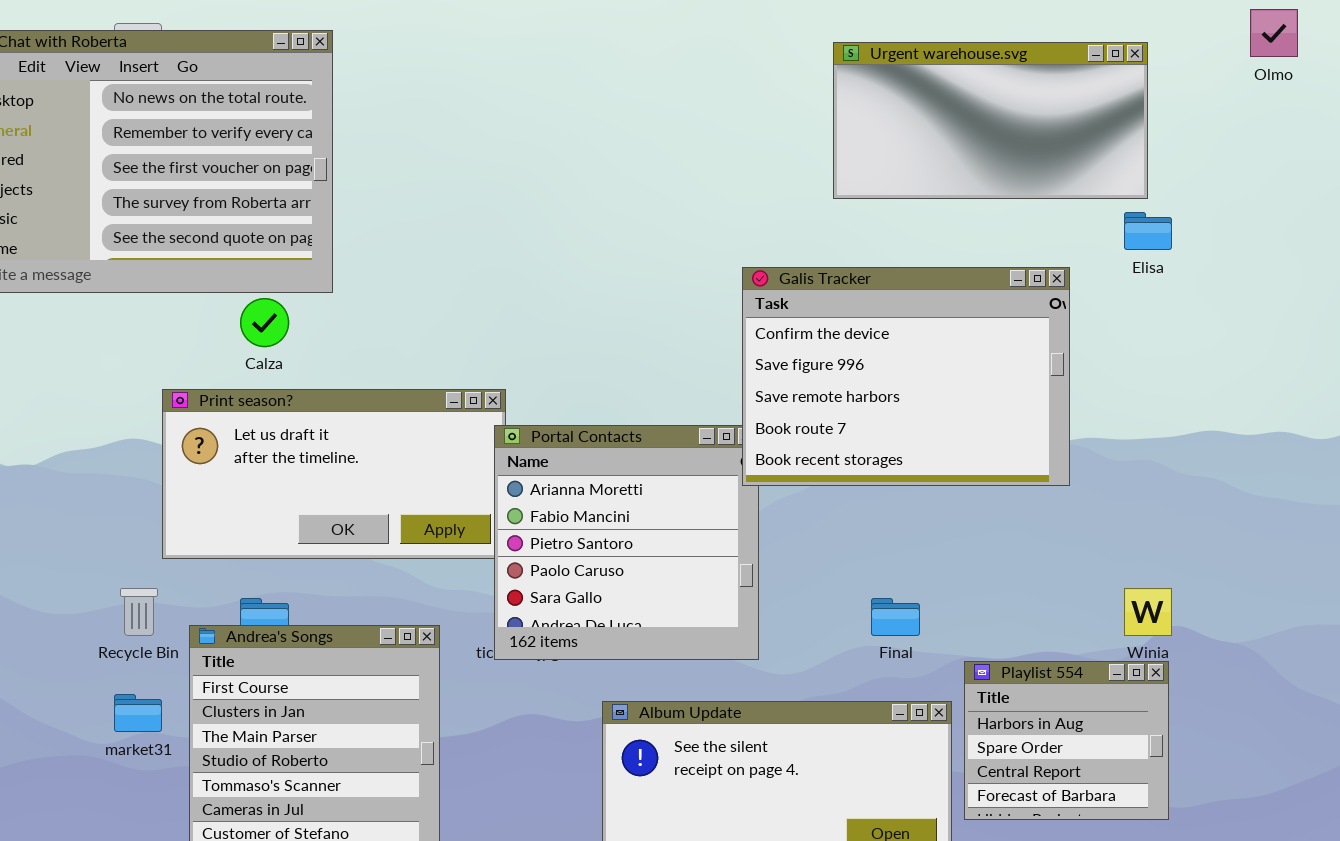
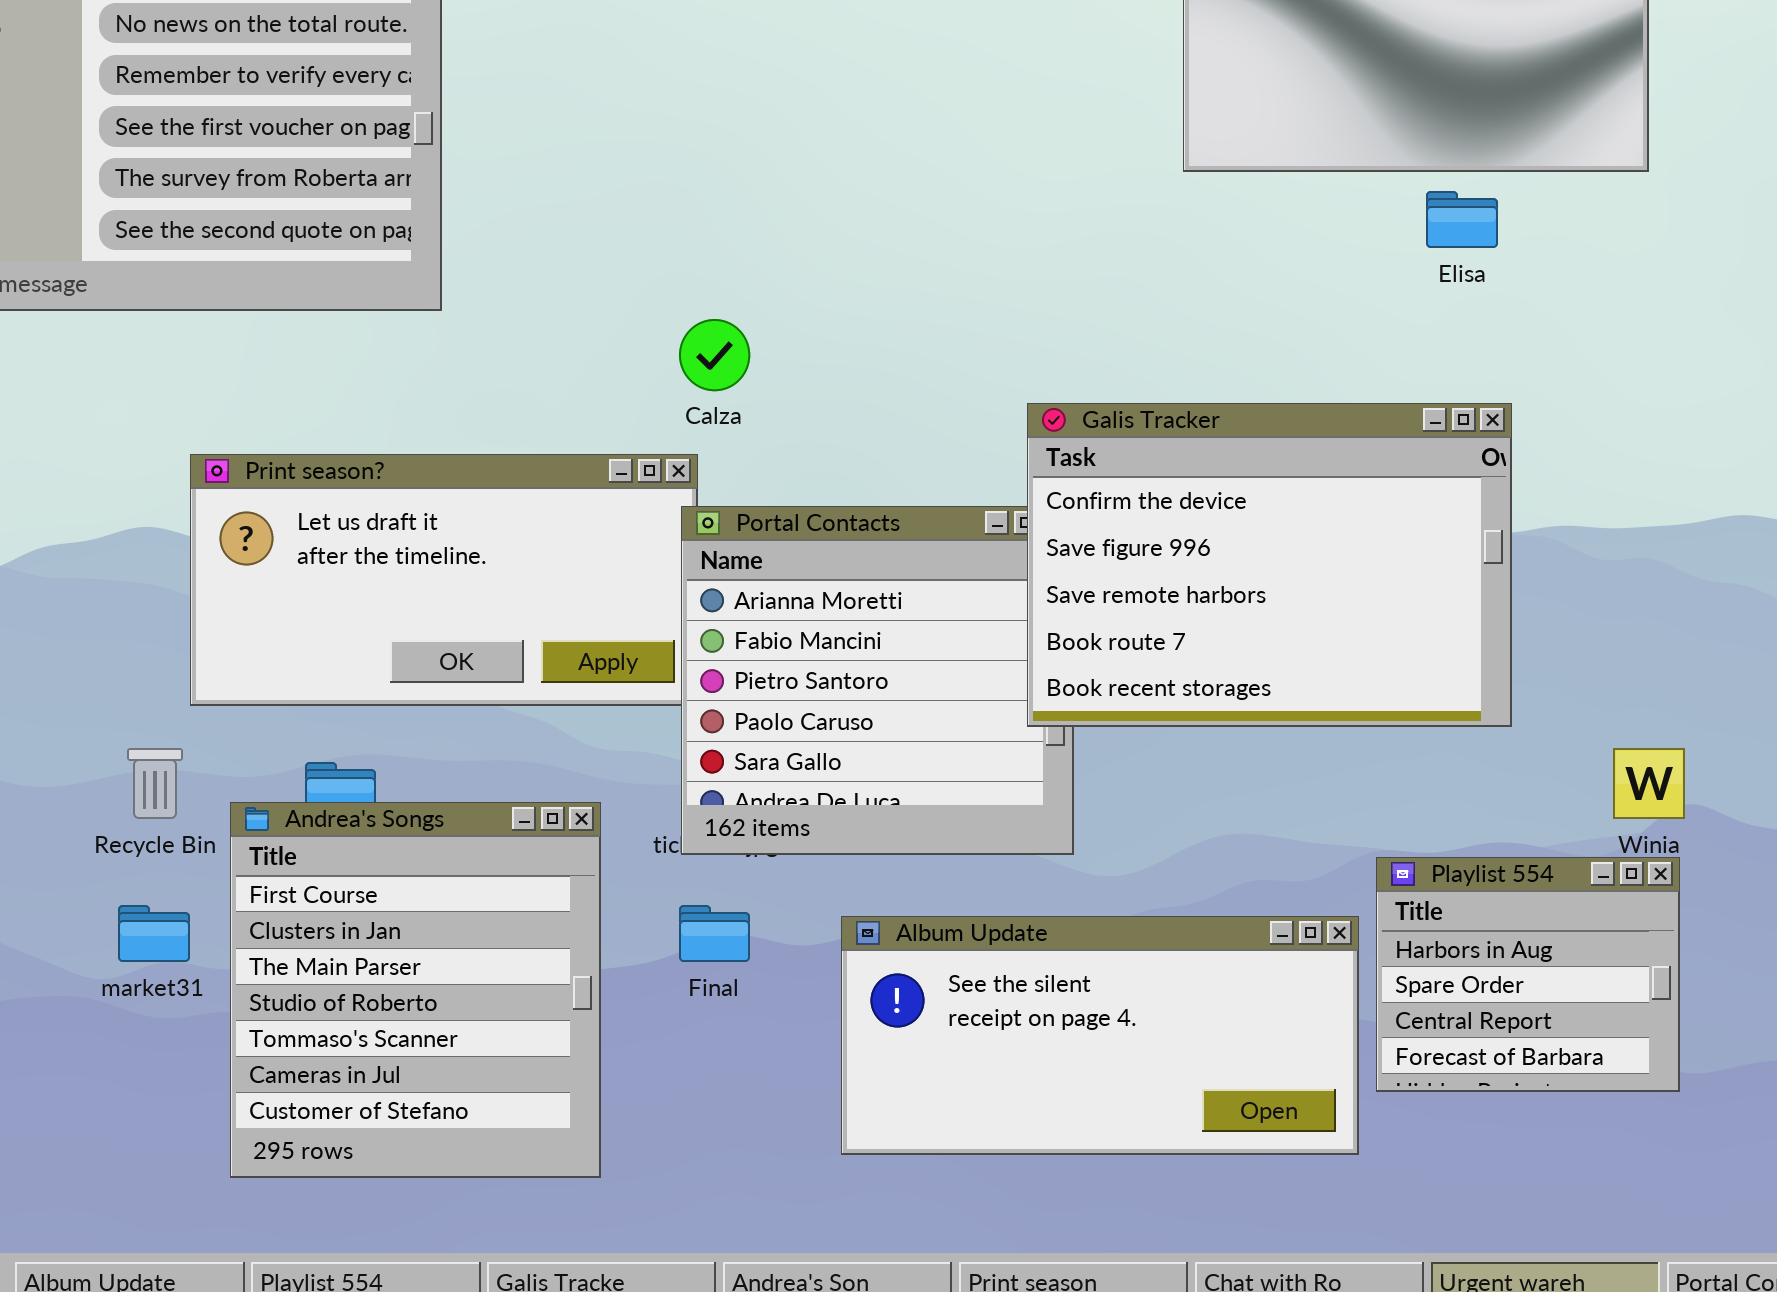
Elisa: [1124,212,1172,250] -> [1426,191,1498,248], moved
Galis Tracker: [742,267,1070,486] -> [1027,403,1512,727], moved
Calza: [240,298,289,347] -> [679,319,750,391], moved
Final: [871,598,920,636] -> [679,905,750,962], moved

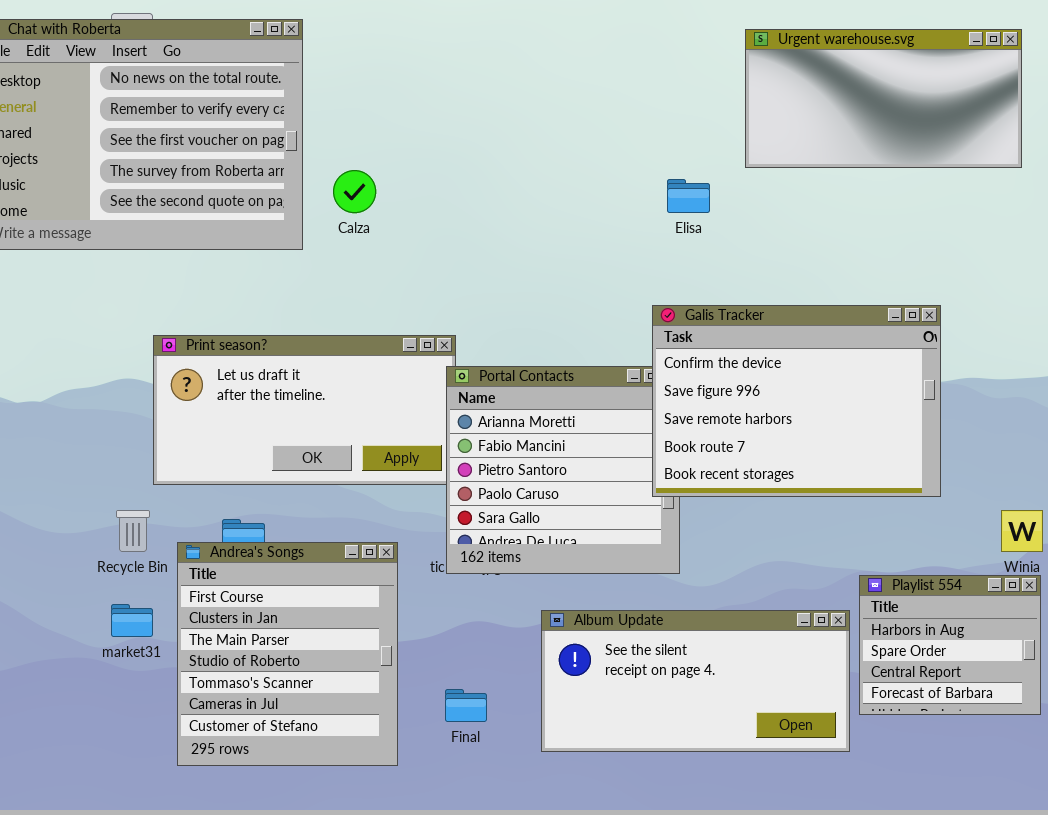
Elisa: [1426,191,1498,248] -> [667,179,710,213], moved
Calza: [679,319,750,391] -> [333,170,376,213], moved
Final: [679,905,750,962] -> [445,689,487,722], moved

